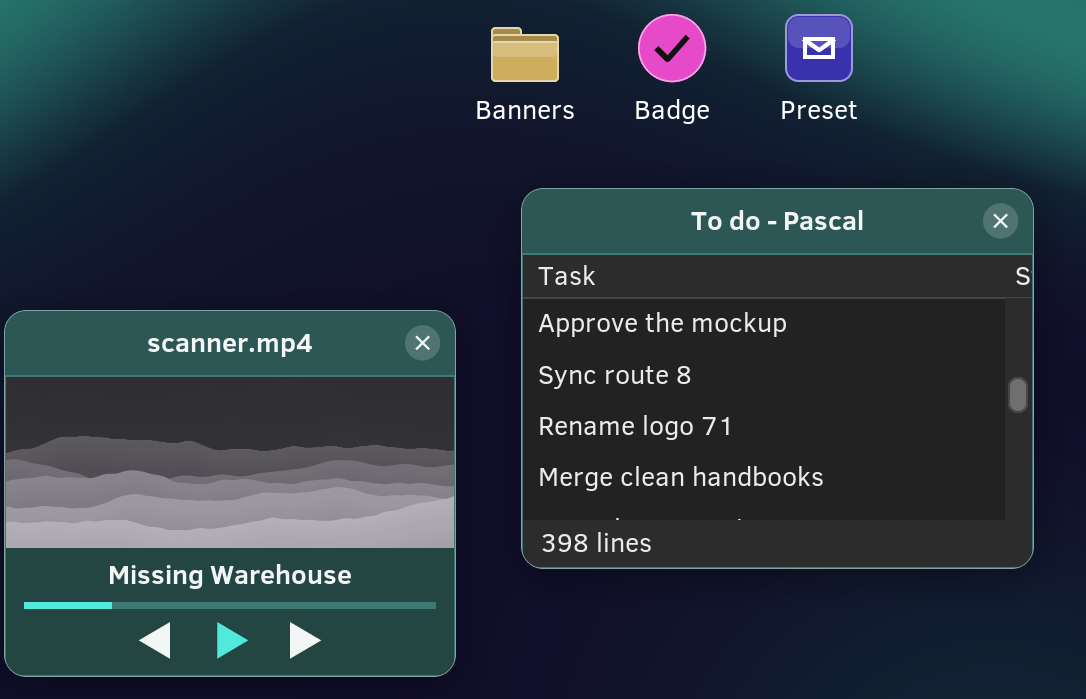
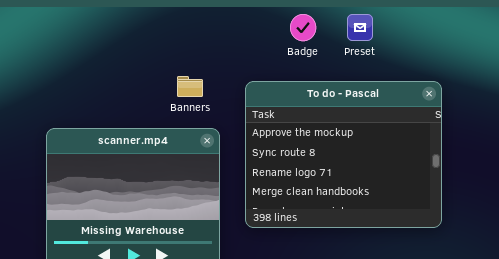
Banners: [491,27,559,82] -> [177,76,203,97], moved

